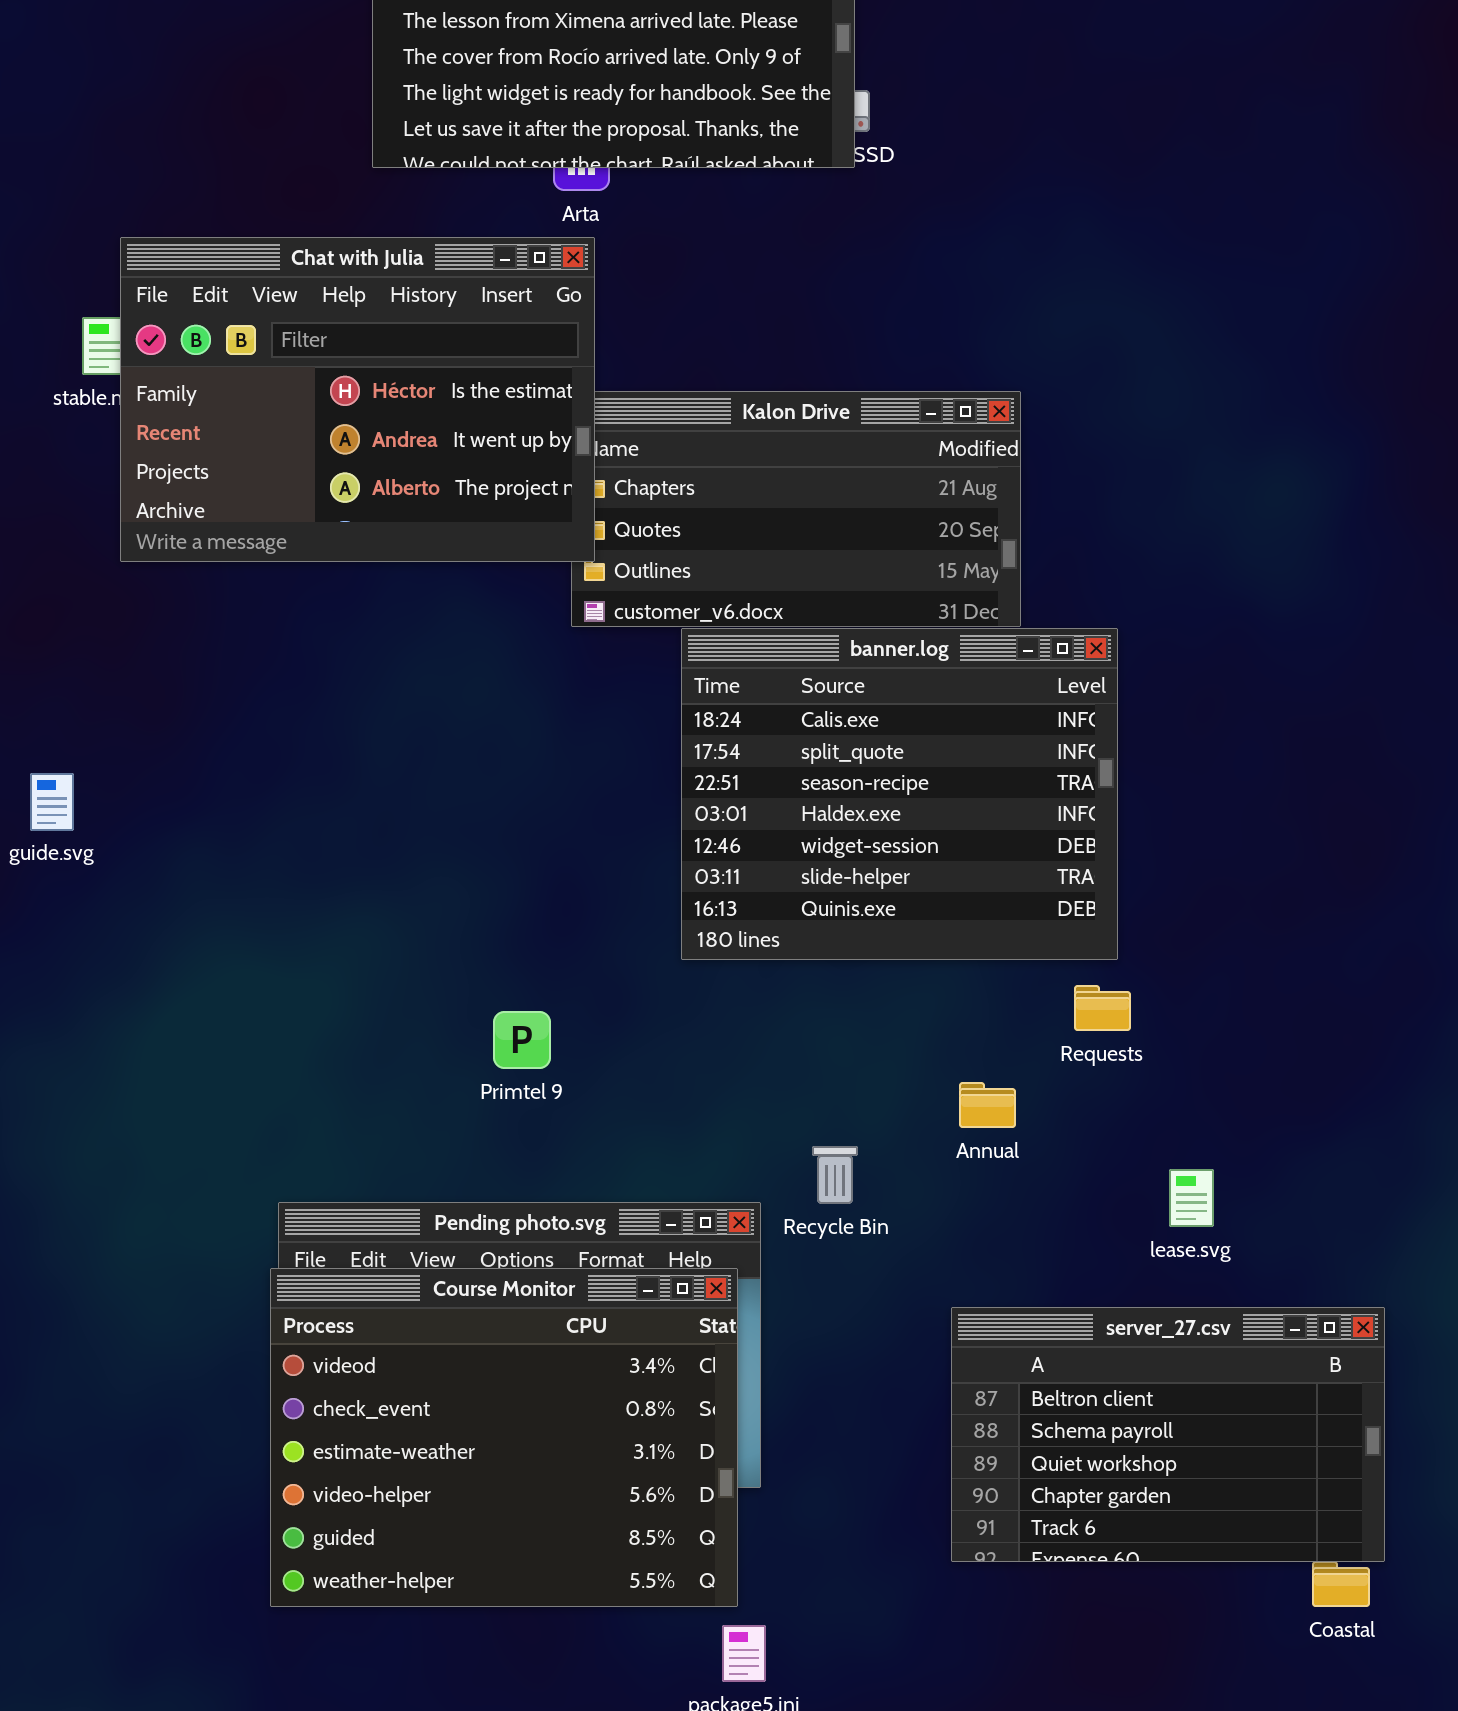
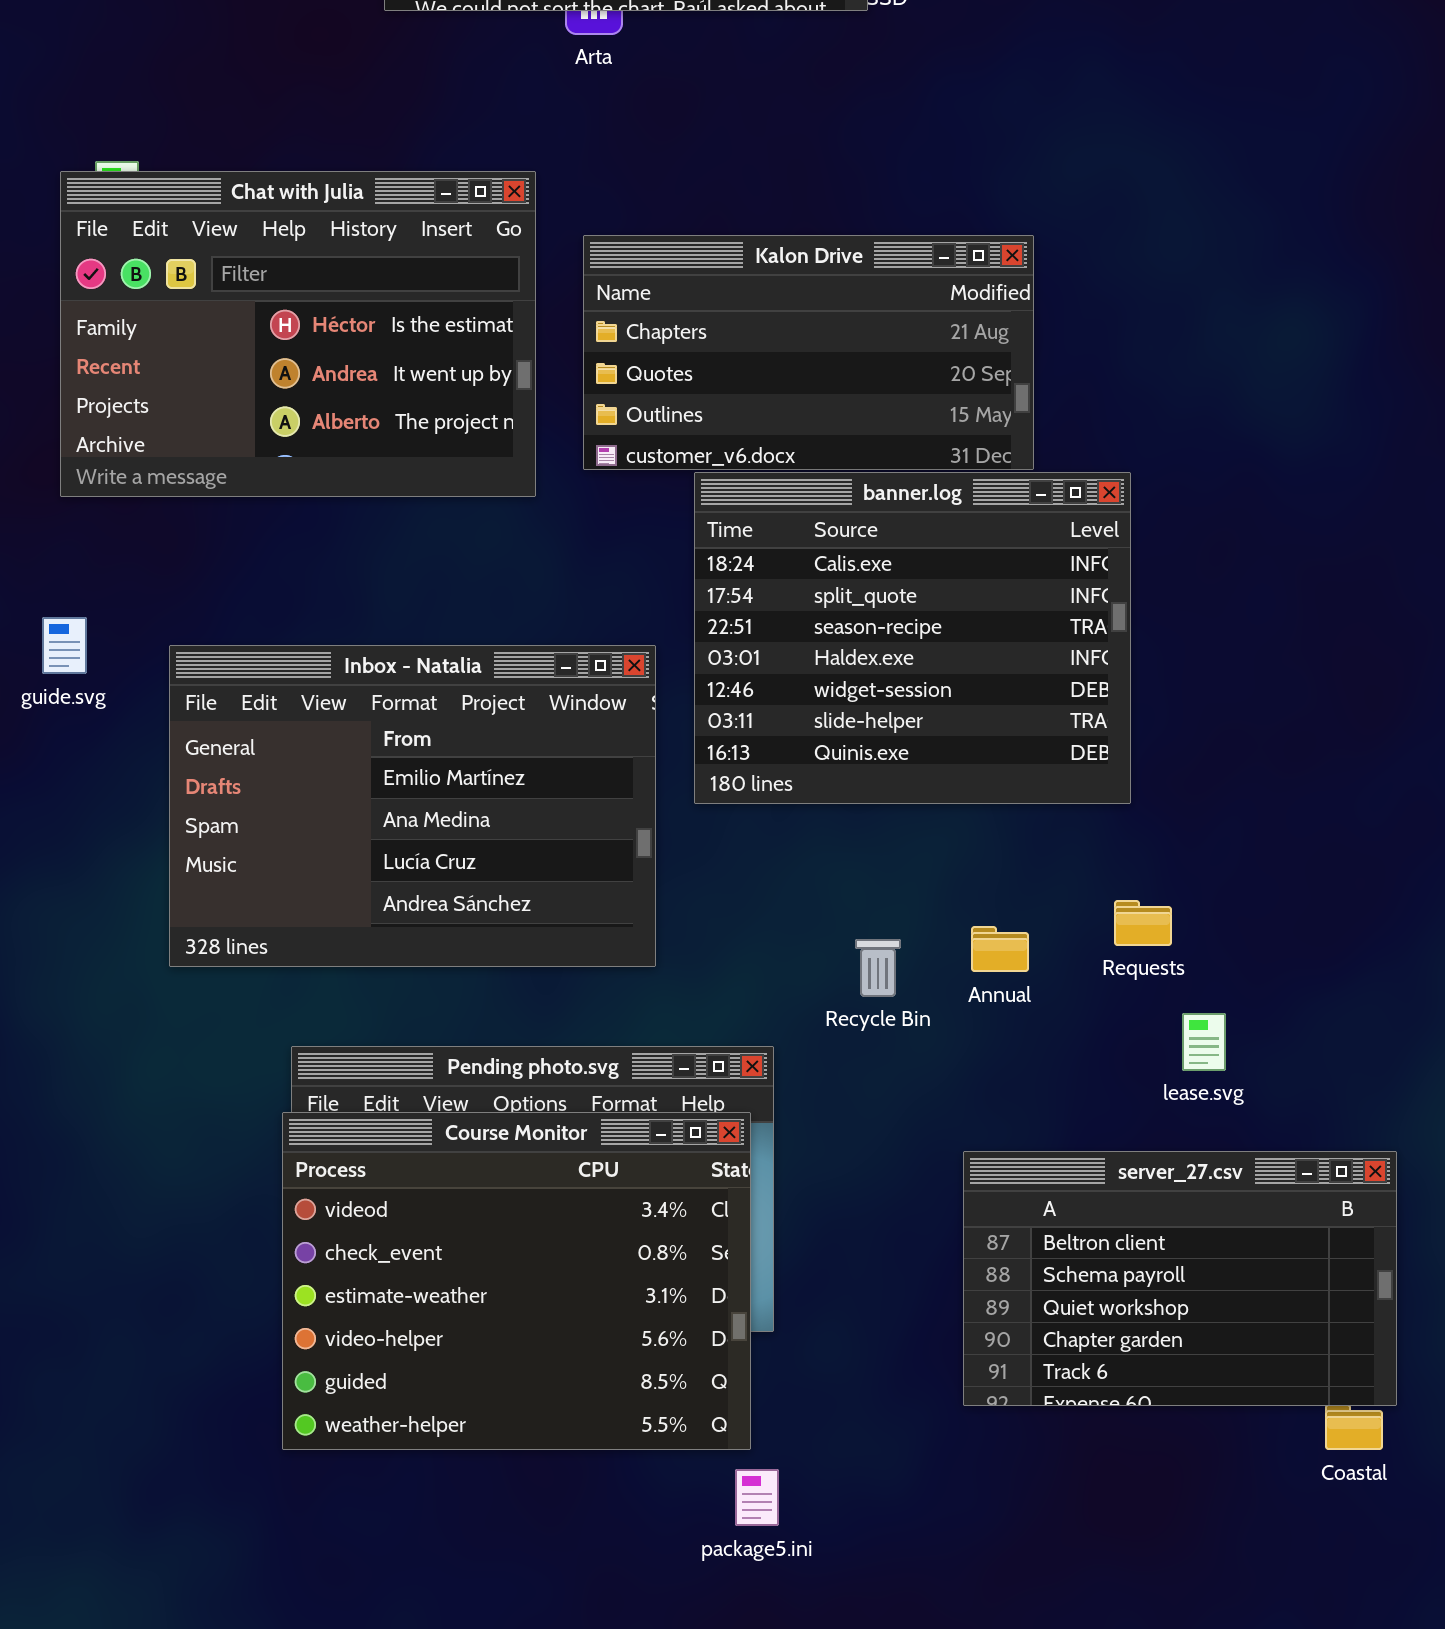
Chat with Julia: [120,237,595,562] -> [60,171,536,497], moved
Inbox - Natalia: none -> [169,645,656,967], opened
Requests: [1074,985,1131,1031] -> [1114,900,1172,946], moved
Recycle Bin: [812,1146,858,1204] -> [855,939,901,997], moved

